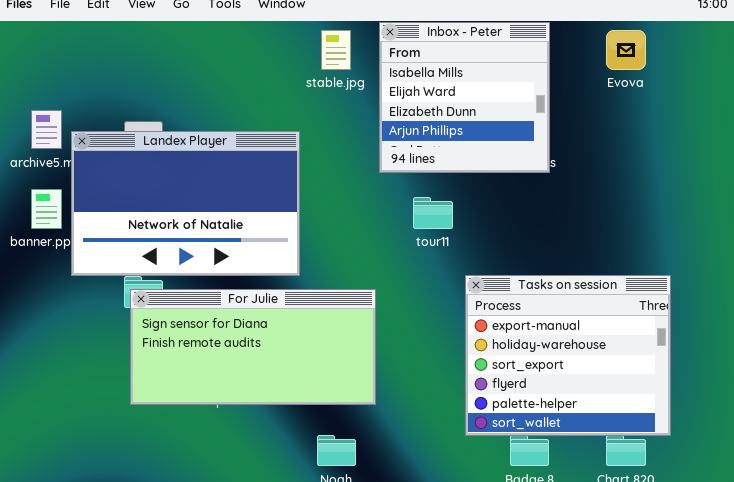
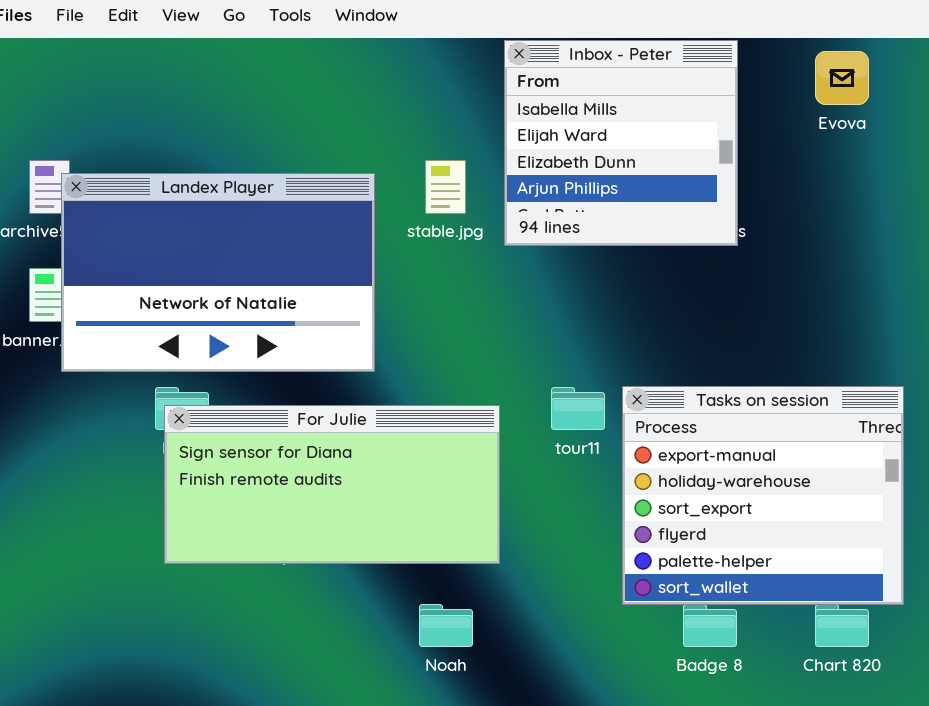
stable.jpg: [321,30,351,70] -> [425,160,466,214], moved
Landex Player: [71,131,300,276] -> [61,173,375,372], moved
tour11: [413,197,453,229] -> [551,387,605,430], moved

